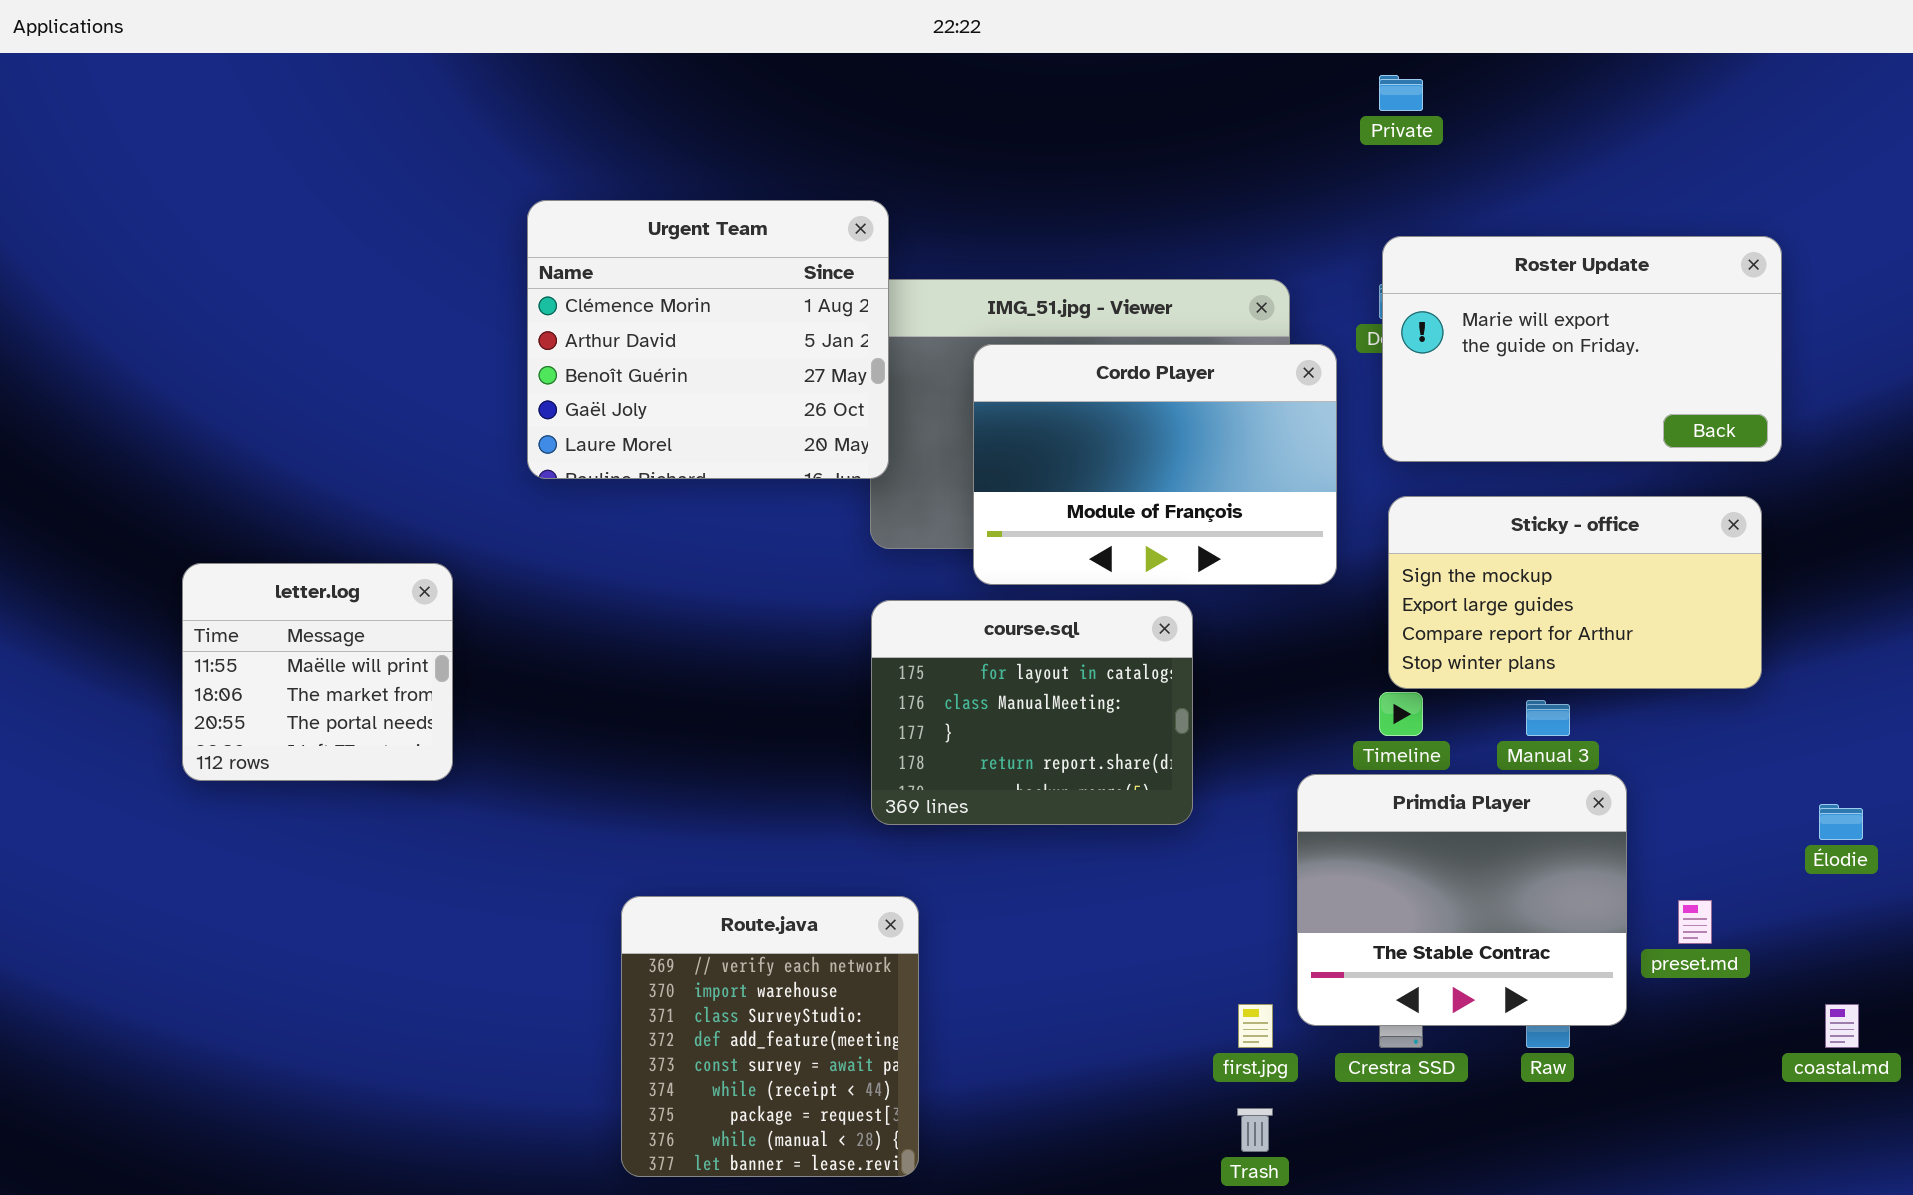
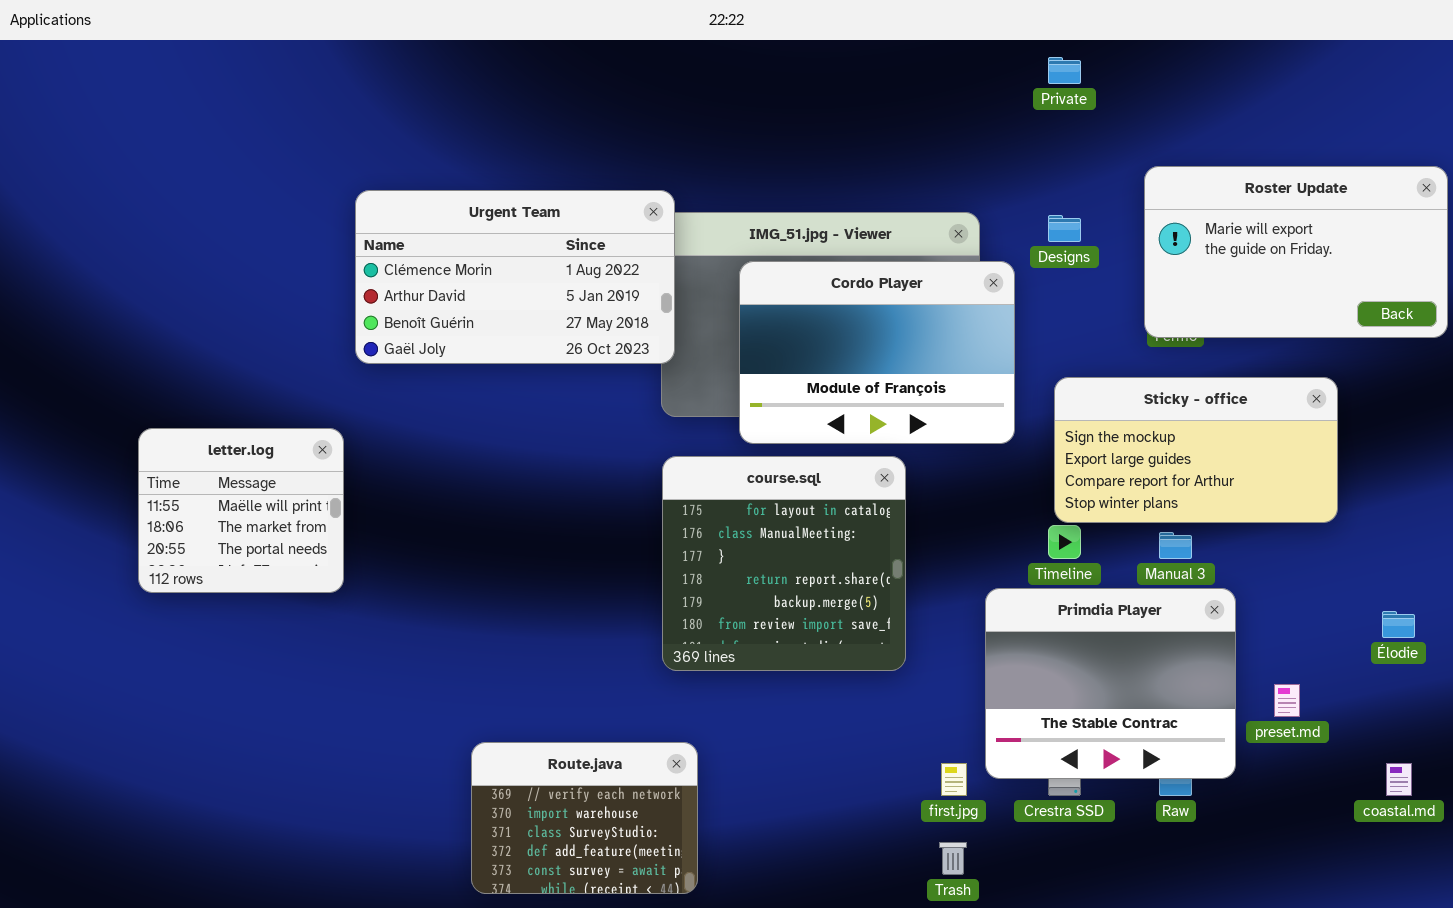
Urgent Team: [527,200,889,479] -> [355,190,675,364], resized
Roster Update: [1382,236,1782,462] -> [1144,166,1448,338], moved
course.sql: [871,600,1193,825] -> [662,456,906,671], resized
Route.java: [621,896,919,1177] -> [471,742,698,894], resized

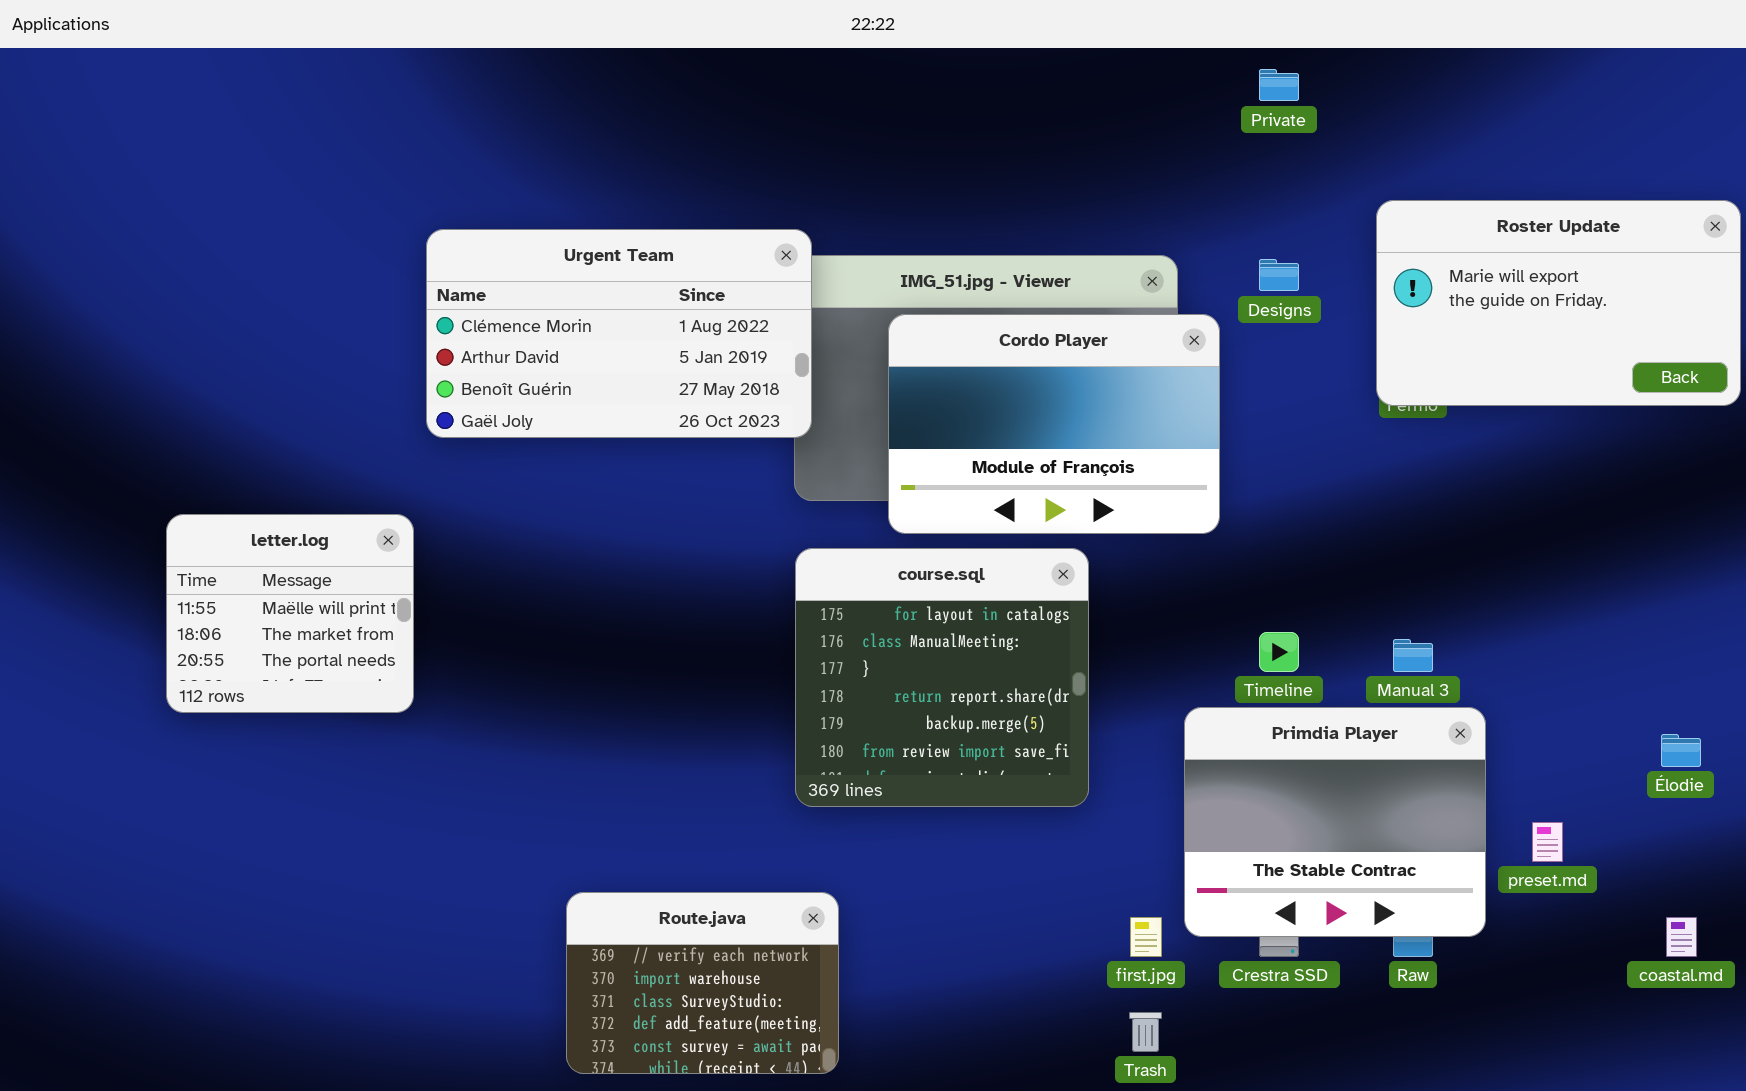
Sticky - office: [1054,377,1338,523] -> none, closed

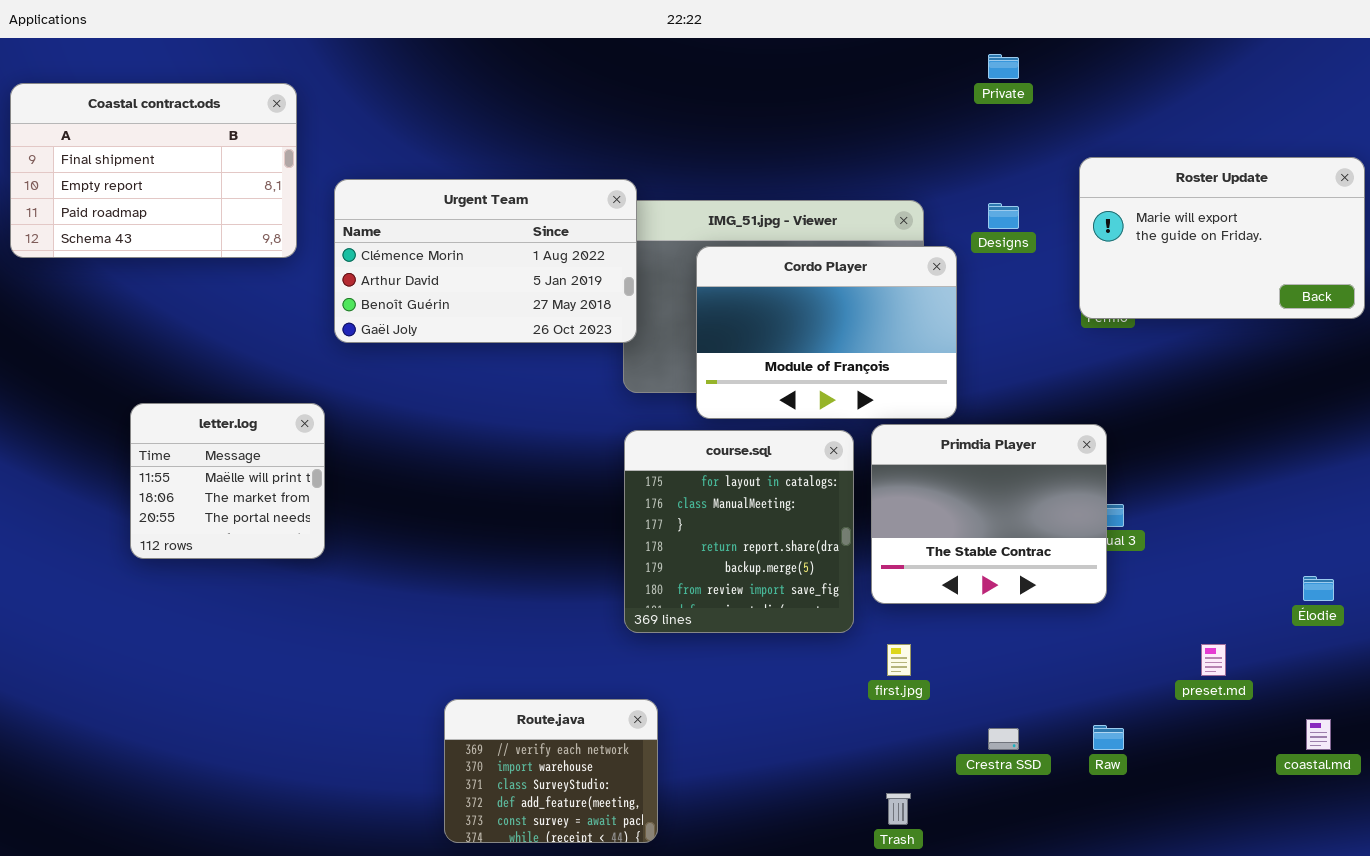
Coastal contract.ods: none -> [10,83,297,258], opened
Primdia Player: [1184,707,1486,937] -> [871,424,1107,604], moved
first.jpg: [1130,917,1162,957] -> [887,644,911,676], moved

